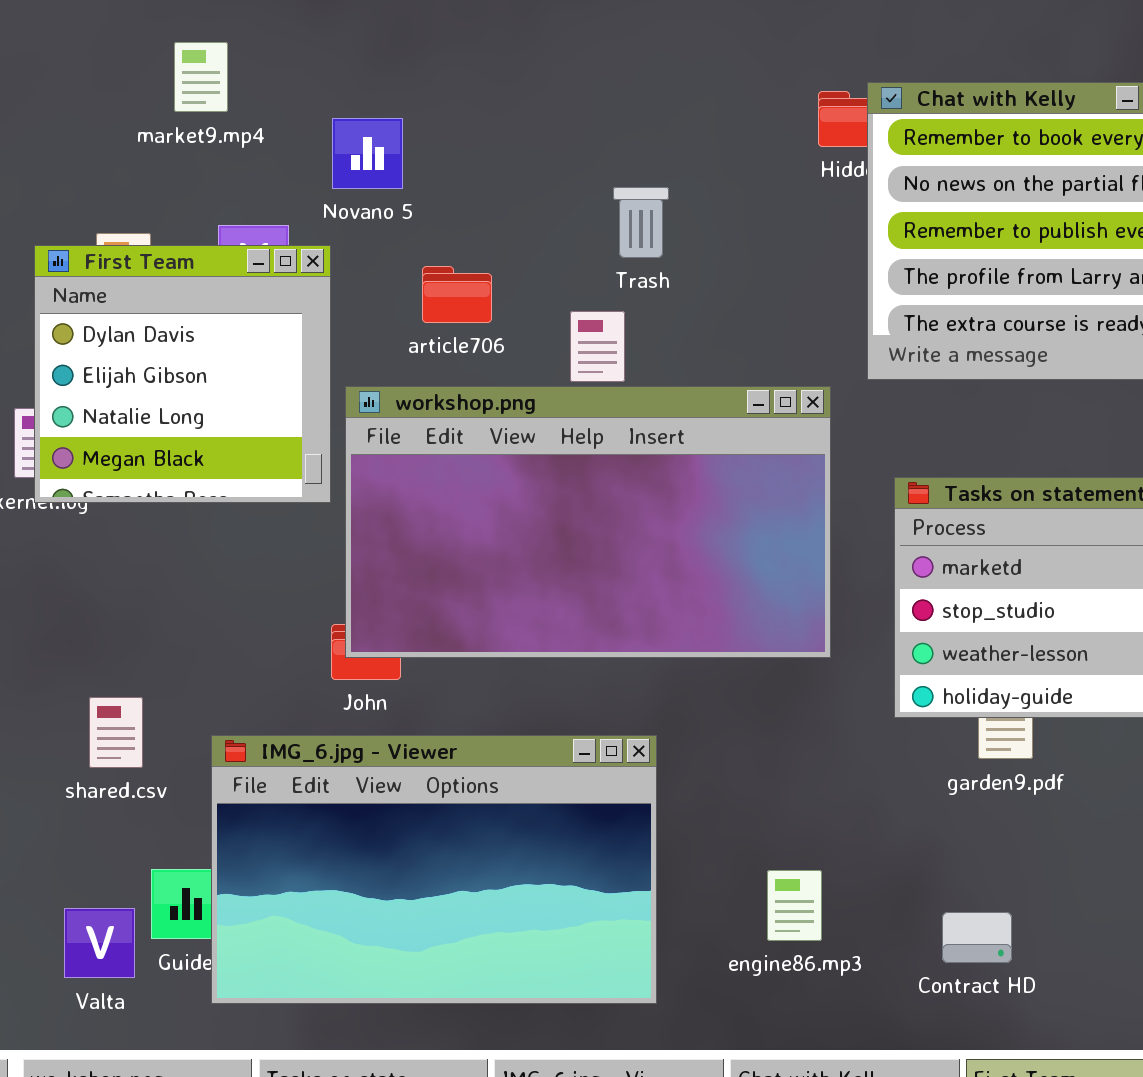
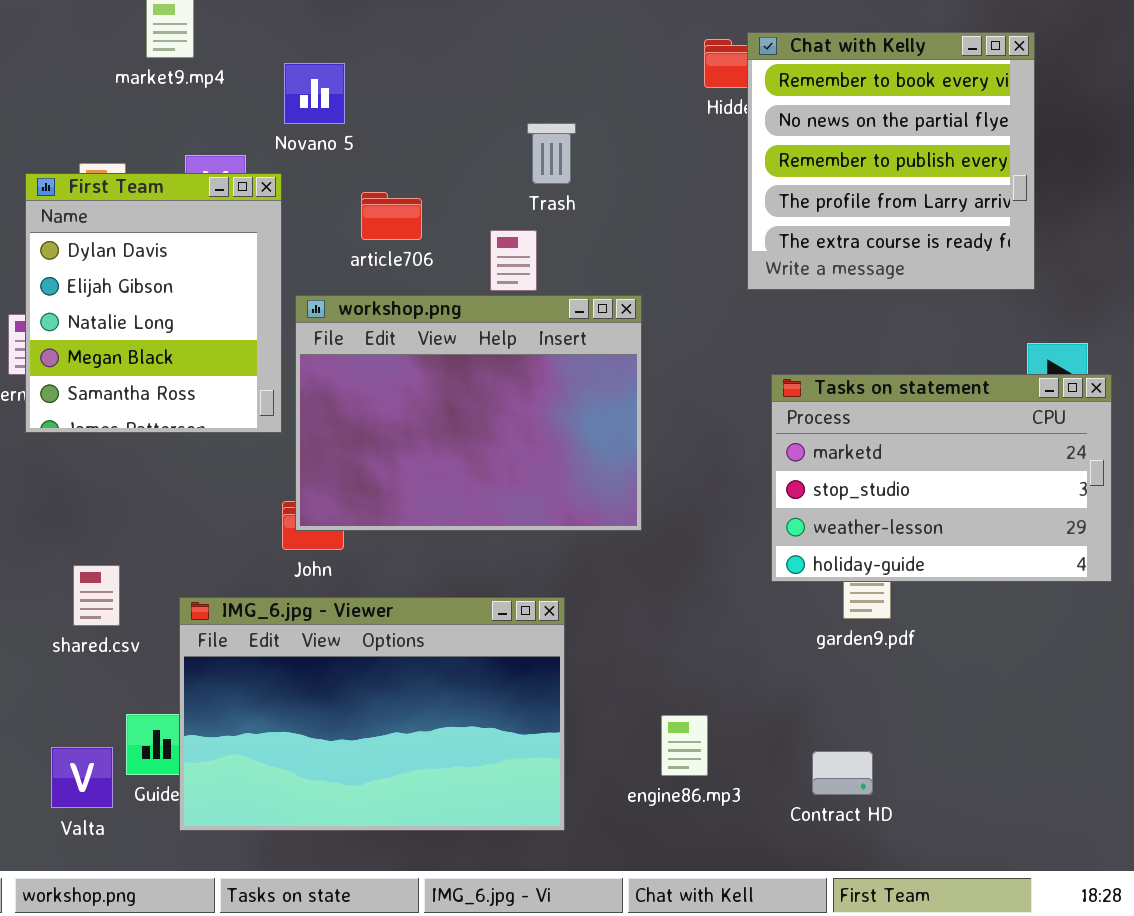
First Team: [34,245,331,503] -> [25,173,282,433], resized
workshop.png: [345,386,831,658] -> [295,295,642,531], resized

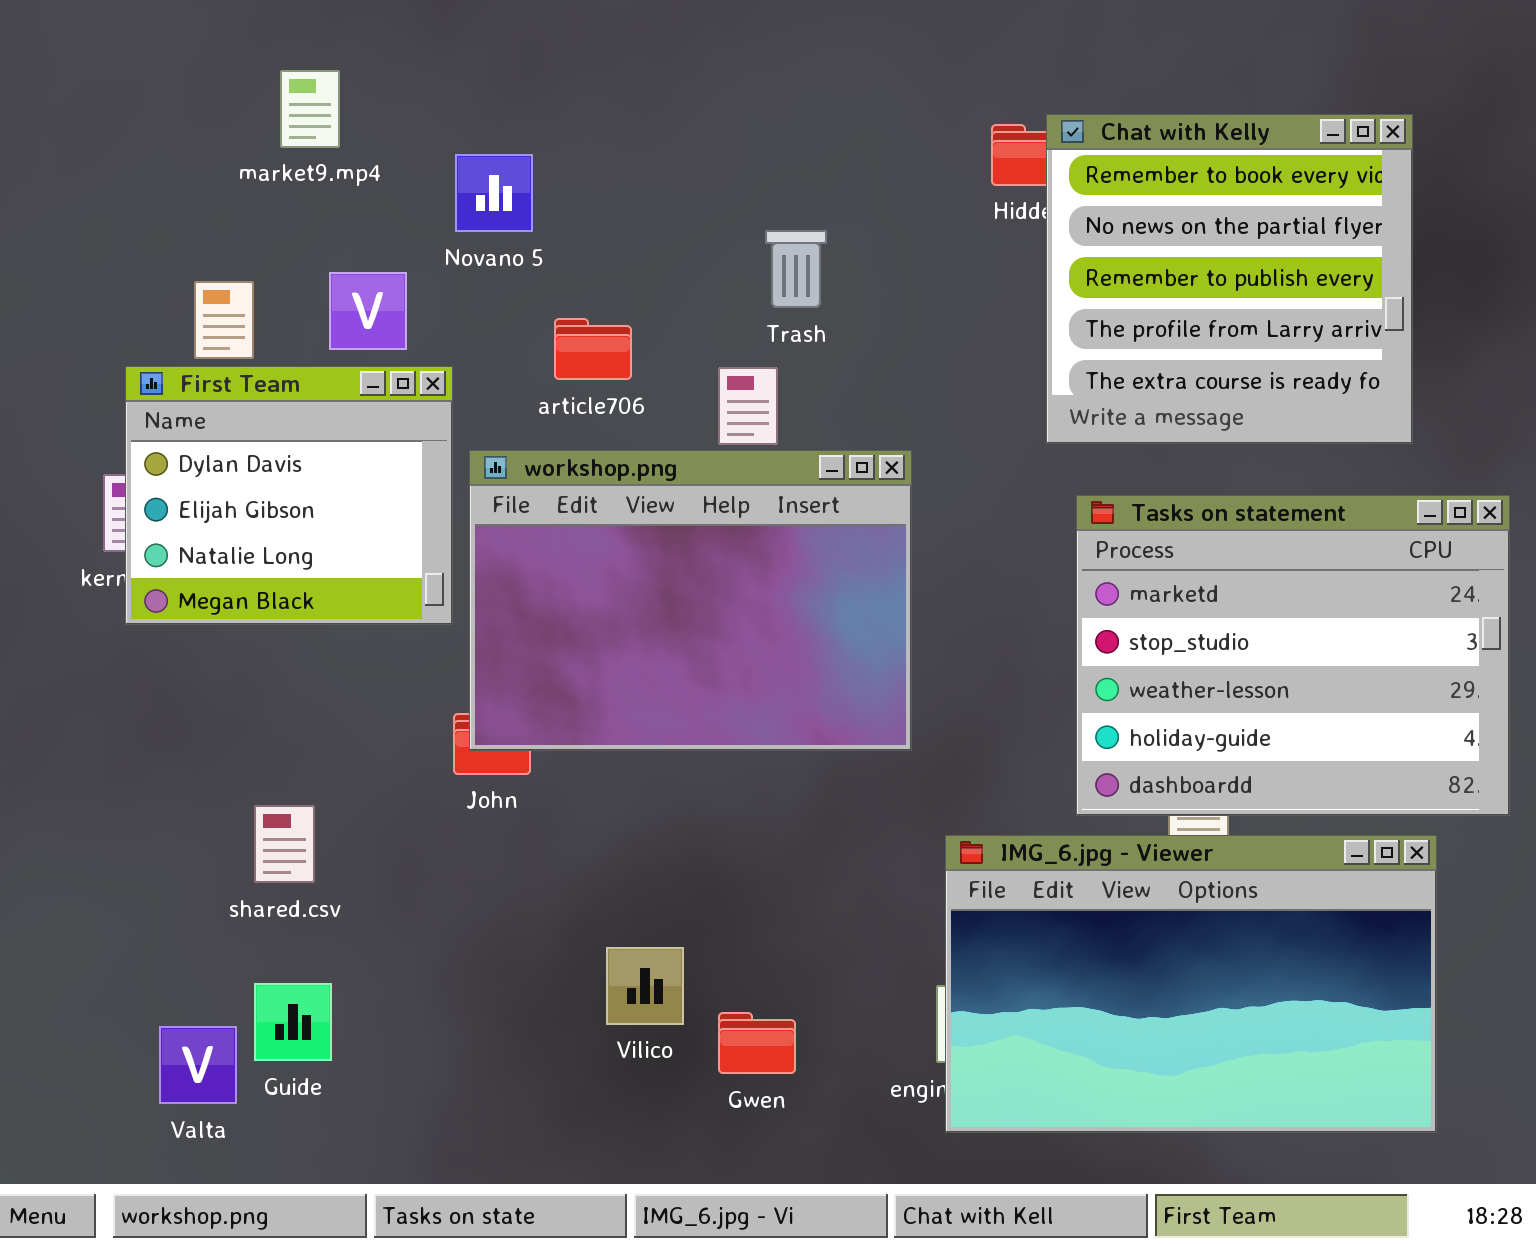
First Team: [25,173,282,433] -> [125,366,453,625], resized
Tasks on statement: [771,374,1112,582] -> [1076,495,1510,816], resized
shared.csv: [73,565,120,626] -> [254,805,315,883], moved
IMG_6.jpg - Viewer: [179,597,565,831] -> [945,835,1437,1133], moved

